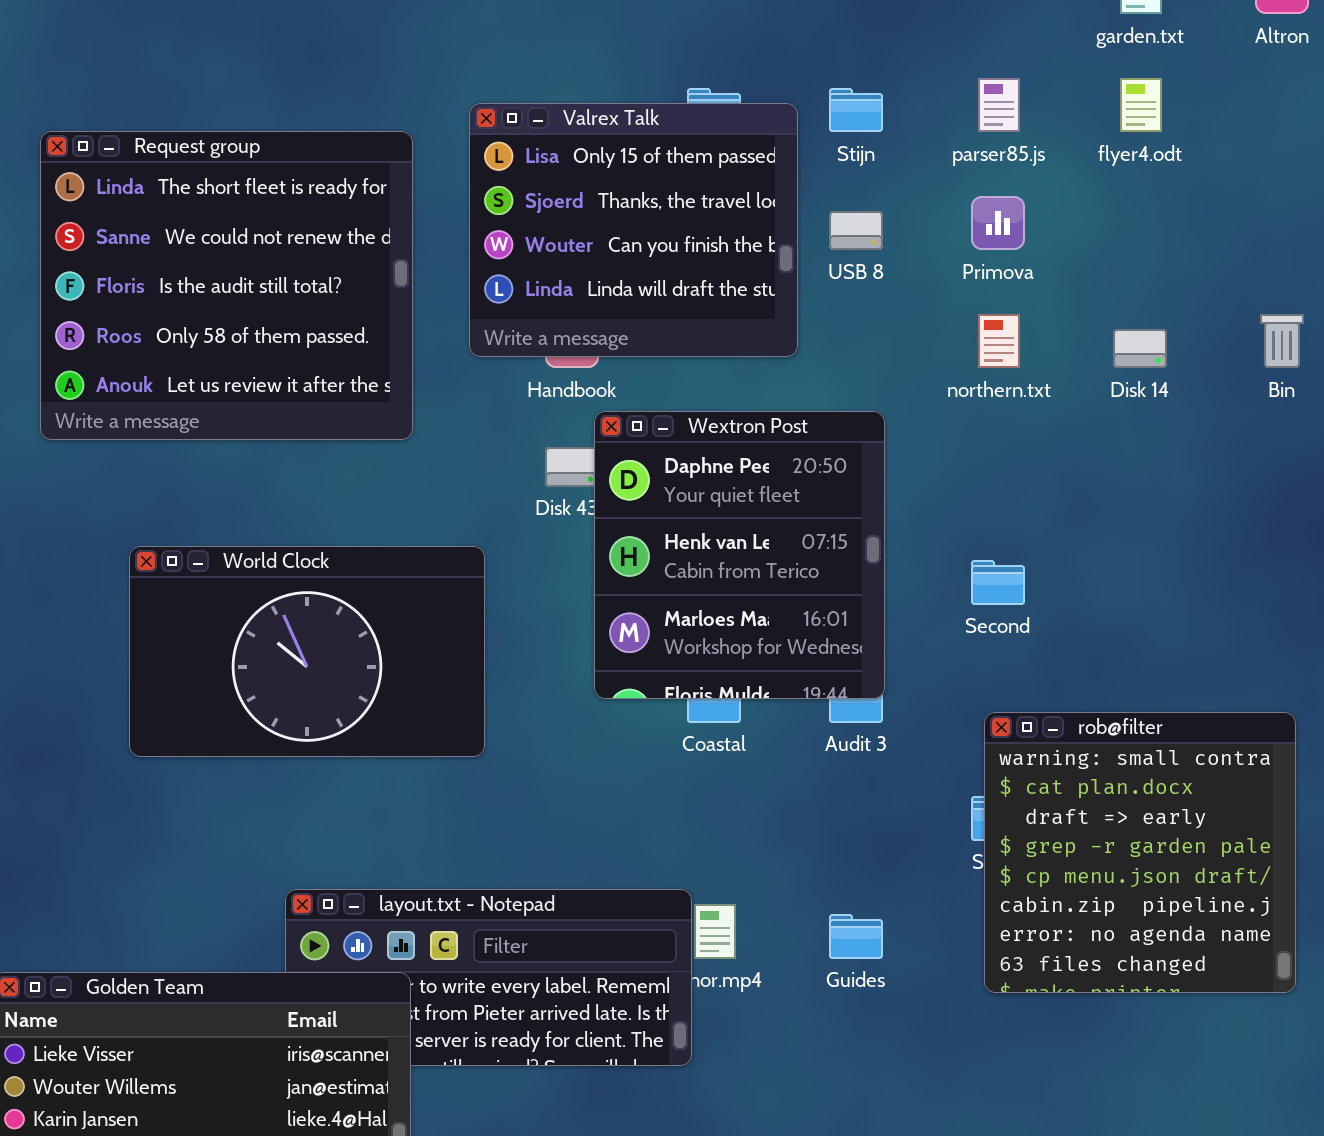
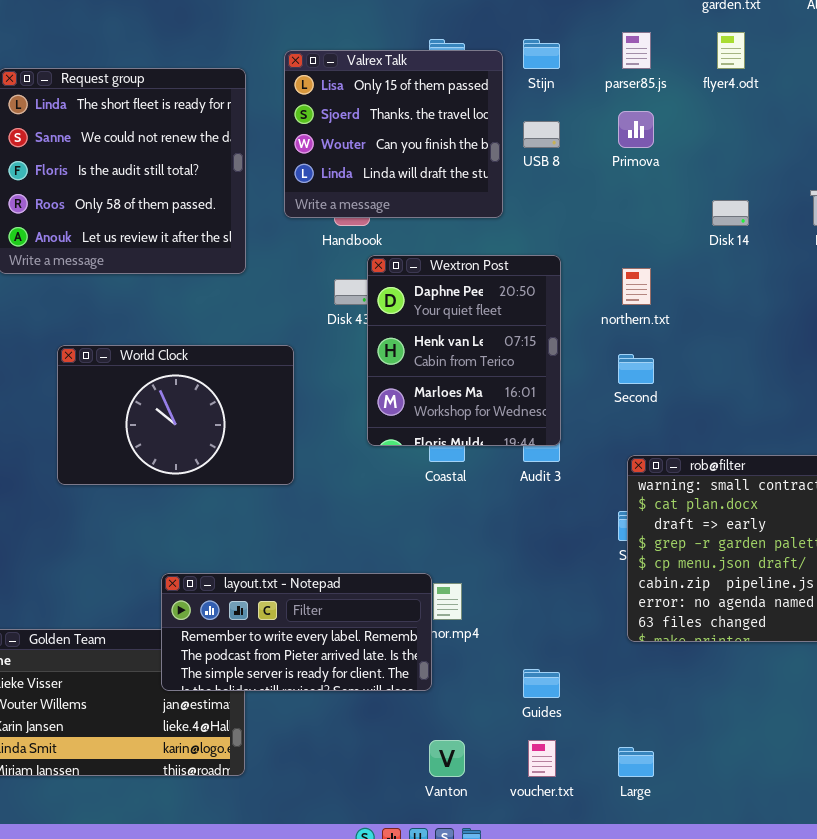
northern.txt: [978,314,1020,368] -> [622,268,651,305], moved
layout.txt - Notepad: [285,889,692,1066] -> [161,573,432,691], raised
Guides: [829,914,883,959] -> [523,669,560,698], moved

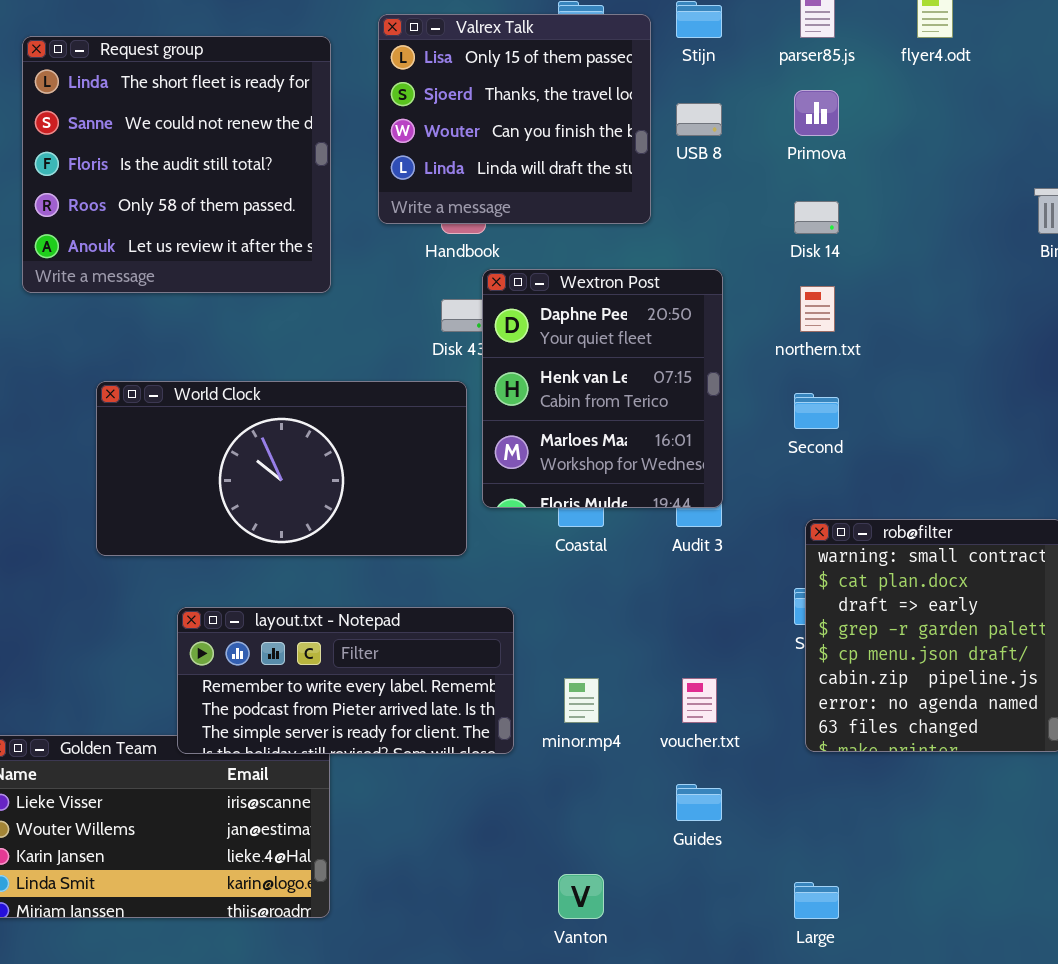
Disk 14: [712,200,749,226] -> [794,201,839,234], moved
World Clock: [57,345,294,485] -> [96,381,467,556], resized
layout.txt - Notepad: [161,573,432,691] -> [177,607,514,754], moved
voucher.txt: [528,740,556,777] -> [682,678,717,723], moved

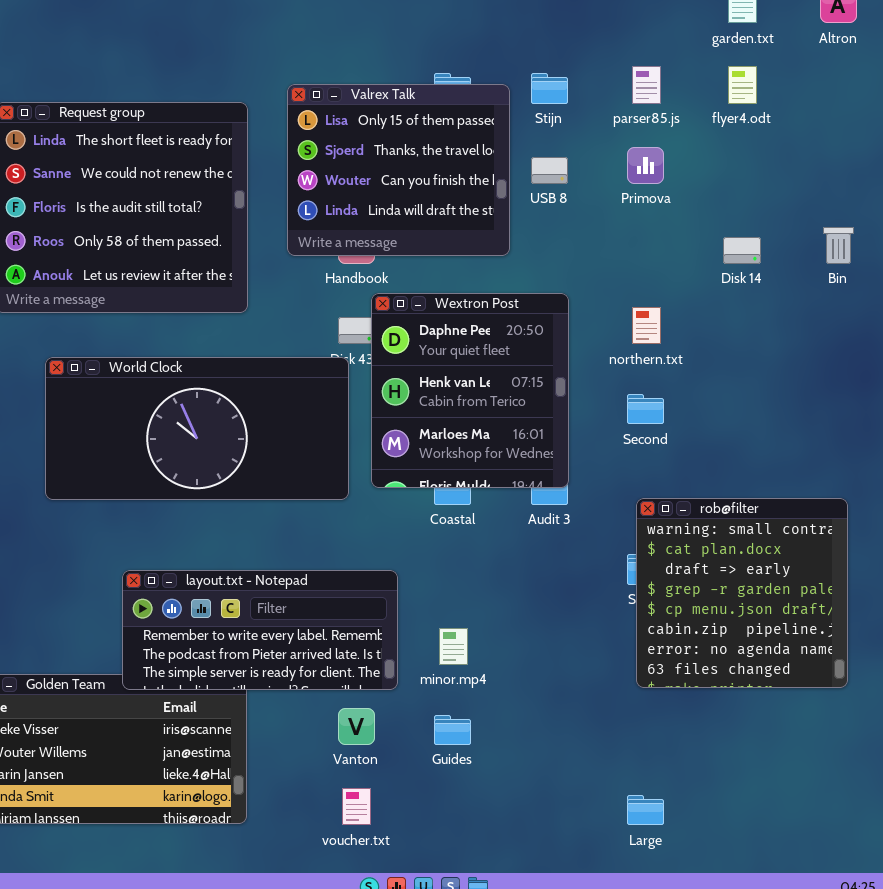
Disk 14: [794,201,839,234] -> [723,237,761,264], moved
World Clock: [96,381,467,556] -> [45,357,349,500], moved
voucher.txt: [682,678,717,723] -> [342,788,371,825], moved
Guides: [676,784,722,821] -> [434,715,471,745], moved
Vanton: [558,874,604,919] -> [338,708,375,745], moved

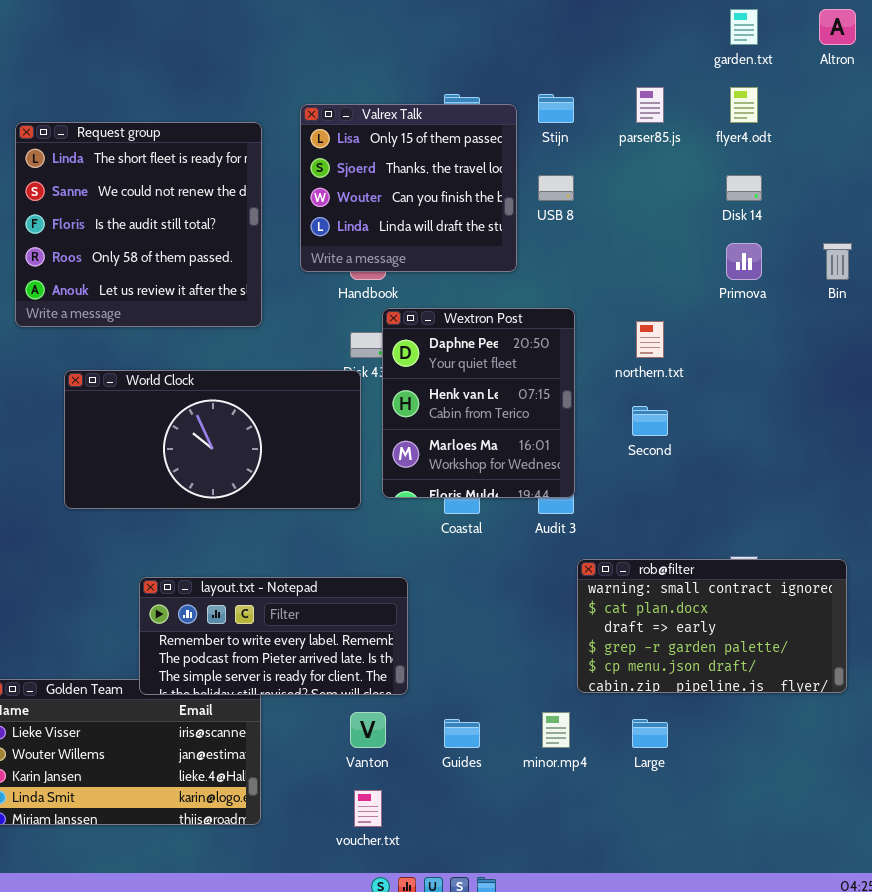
Primova: [627,147,664,184] -> [726,243,762,280], moved
Disk 14: [723,237,761,264] -> [726,175,762,201], moved
rob@filter: [636,498,848,688] -> [577,559,847,693], resized
minor.mp4: [439,628,468,665] -> [542,712,570,748], moved
Large: [627,795,664,825] -> [632,719,668,748], moved

